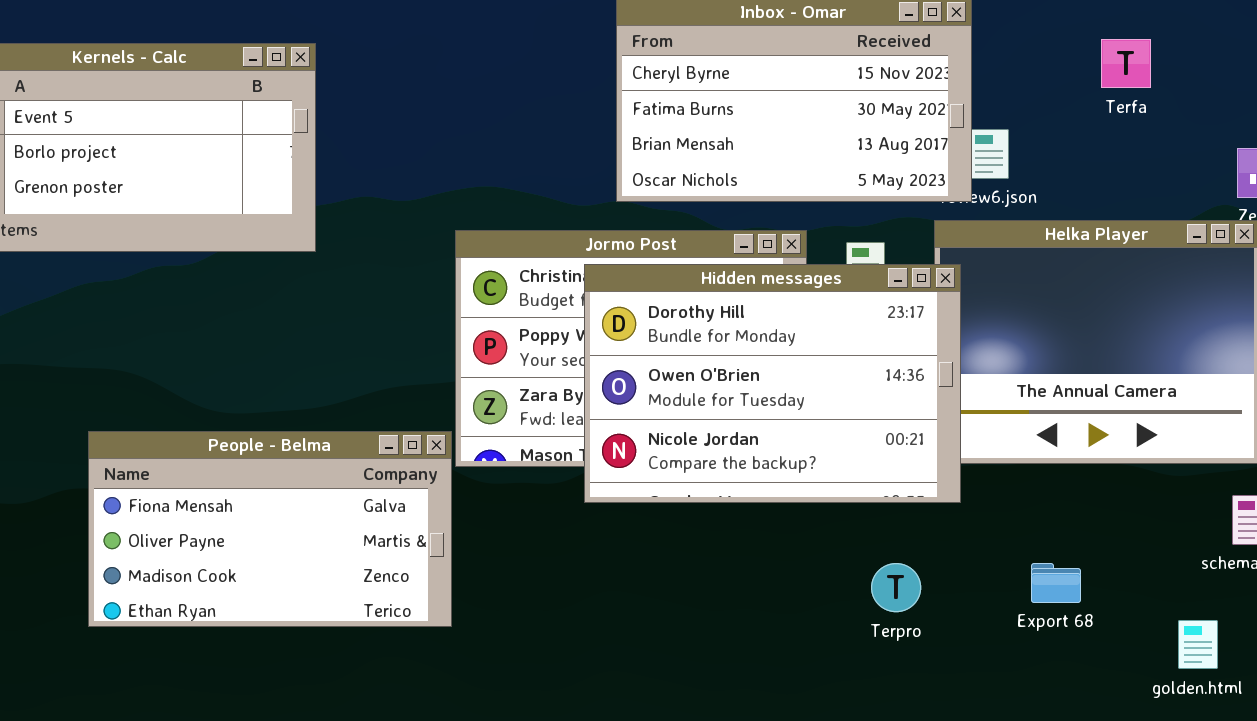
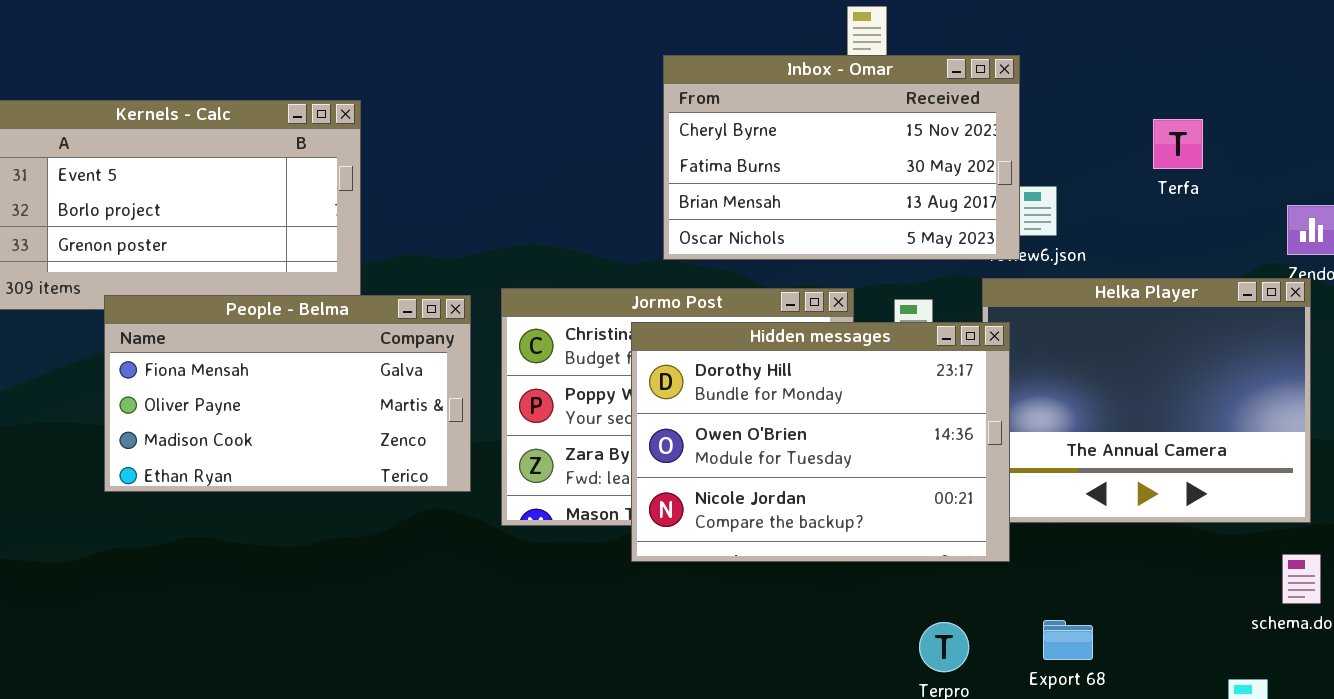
Terfa: [1101,39,1151,88] -> [1153,119,1203,169], moved
People - Belma: [88,431,452,627] -> [104,295,471,492], moved
Export 68: [1031,563,1081,603] -> [1043,620,1093,660], moved

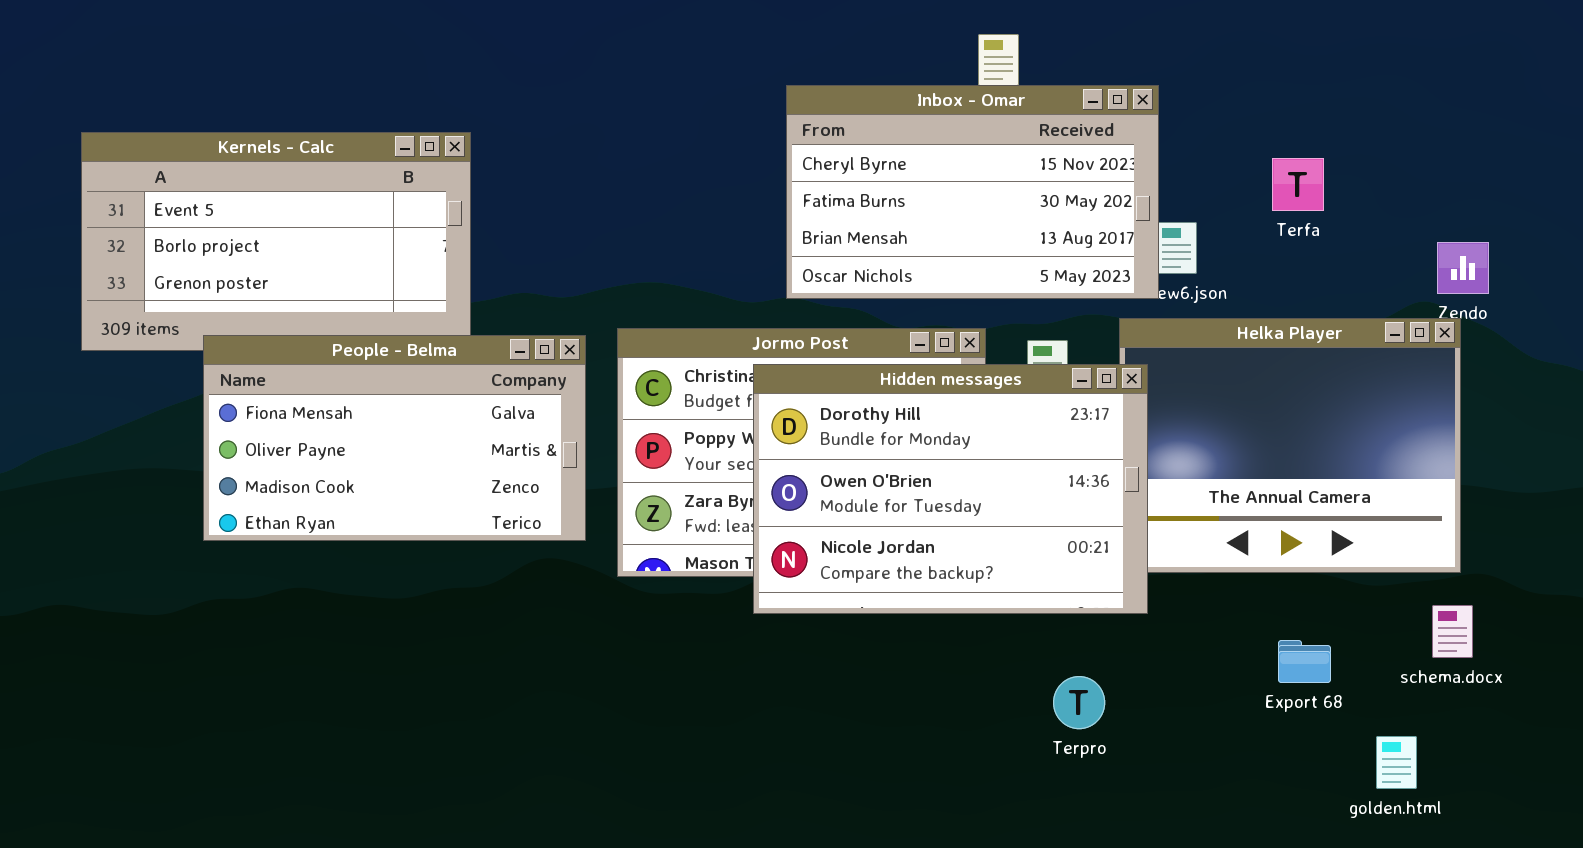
Terfa: [1153,119,1203,169] -> [1272,158,1324,211], moved
Export 68: [1043,620,1093,660] -> [1278,640,1331,683], moved

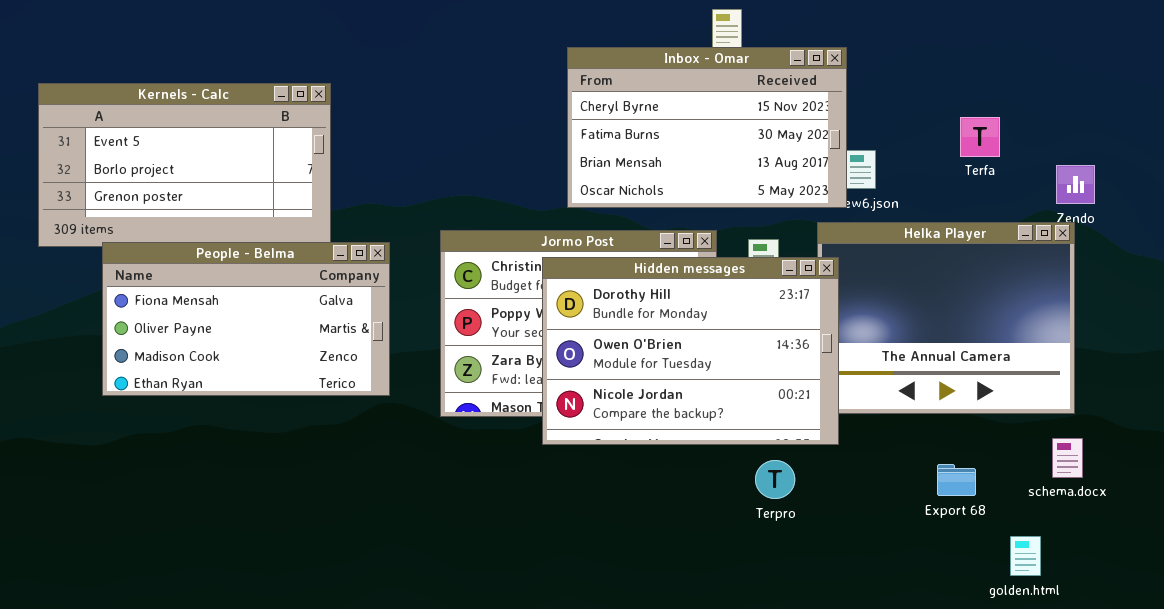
Terfa: [1272,158,1324,211] -> [960,117,1000,157], moved
People - Belma: [203,335,586,541] -> [102,242,390,396], moved
Terpro: [1053,676,1105,729] -> [755,460,795,499], moved

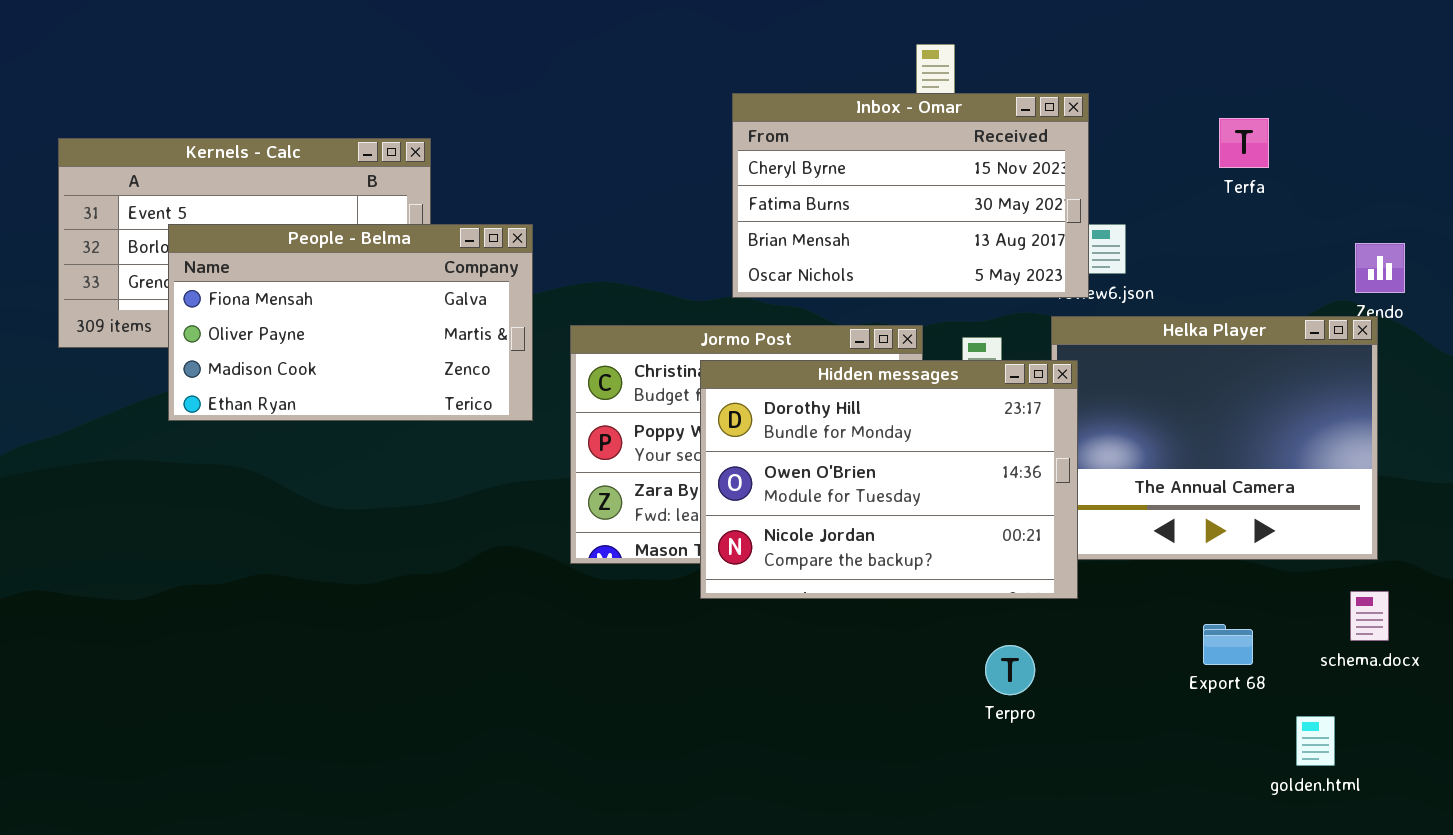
Terfa: [960,117,1000,157] -> [1219,118,1269,168], moved
People - Belma: [102,242,390,396] -> [168,224,533,421], moved
Terpro: [755,460,795,499] -> [985,645,1035,695], moved

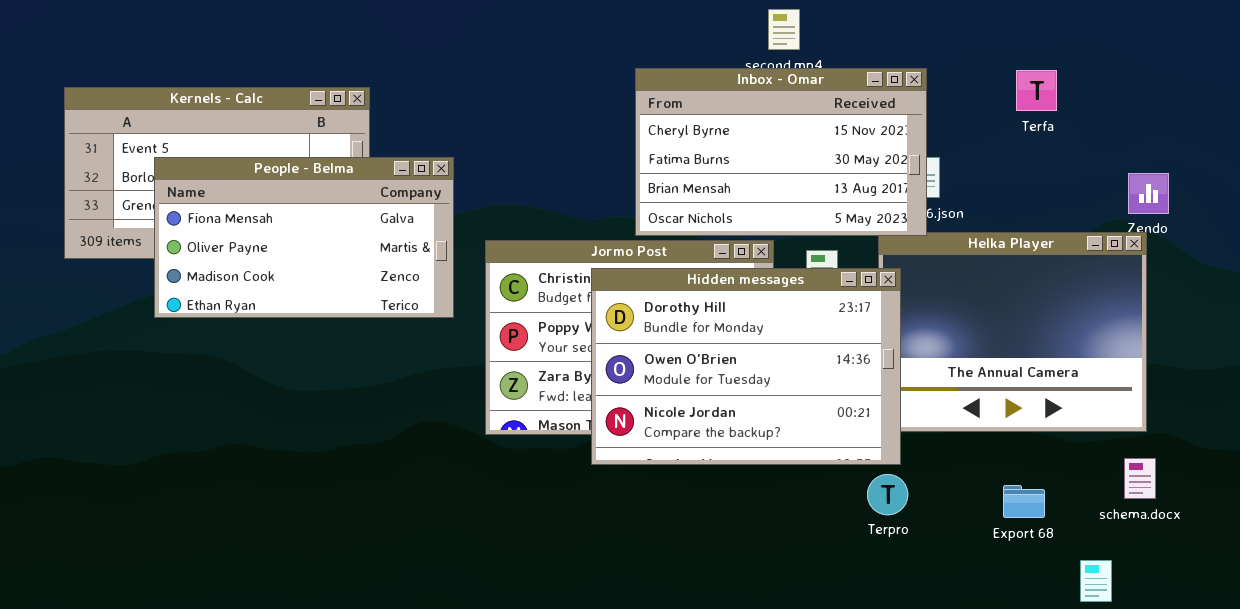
Inbox - Omar: [732,93,1089,298] -> [635,68,927,236], moved
Terpro: [985,645,1035,695] -> [867,474,908,515], moved

